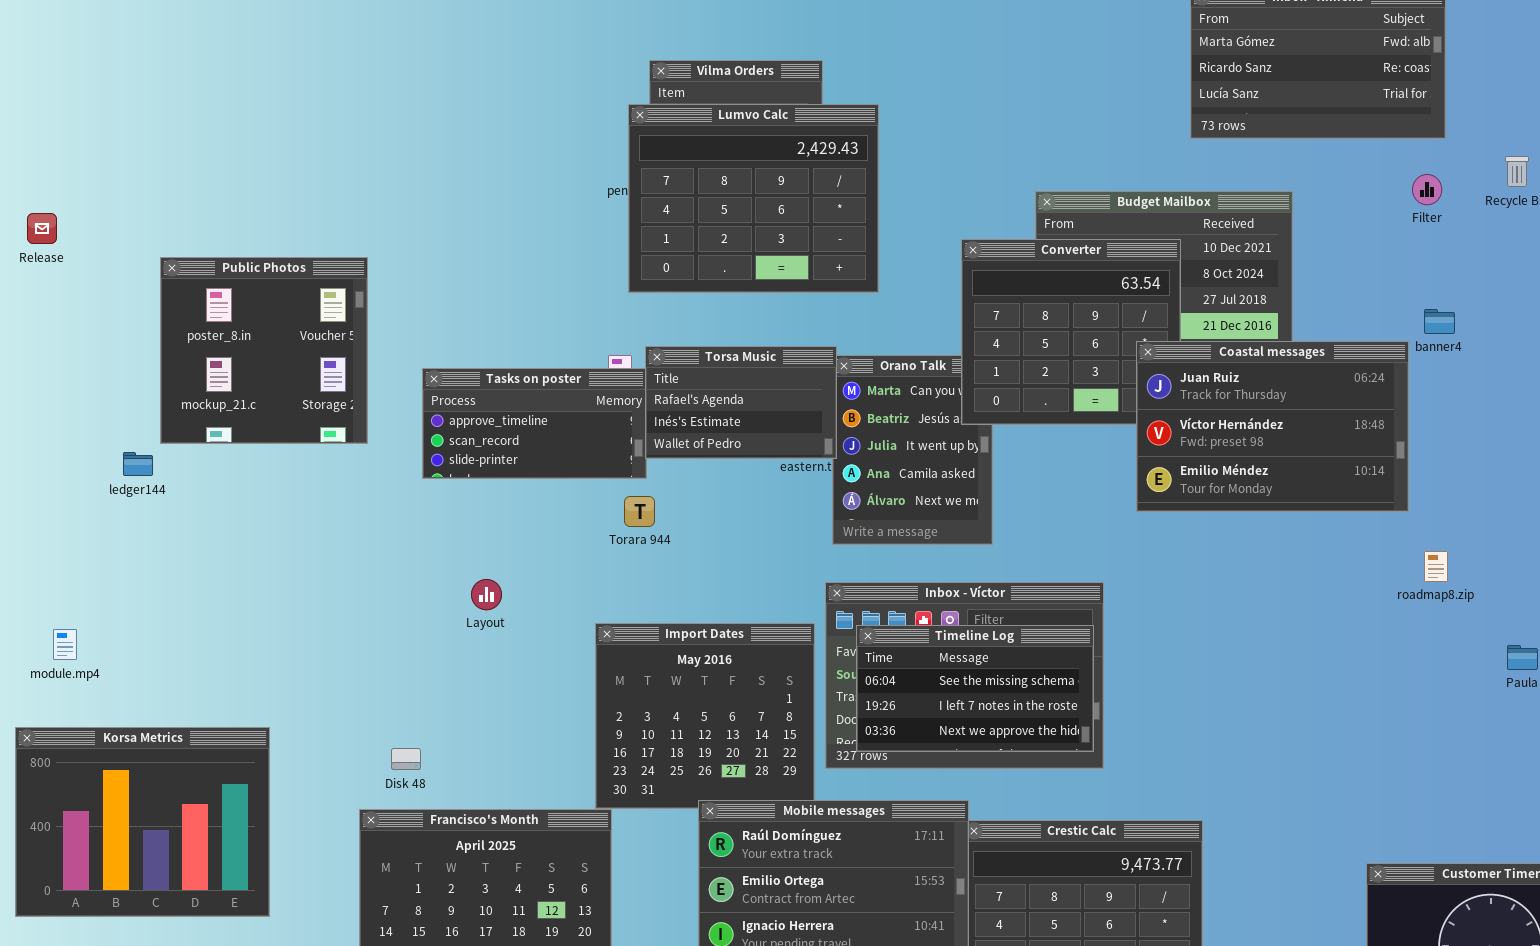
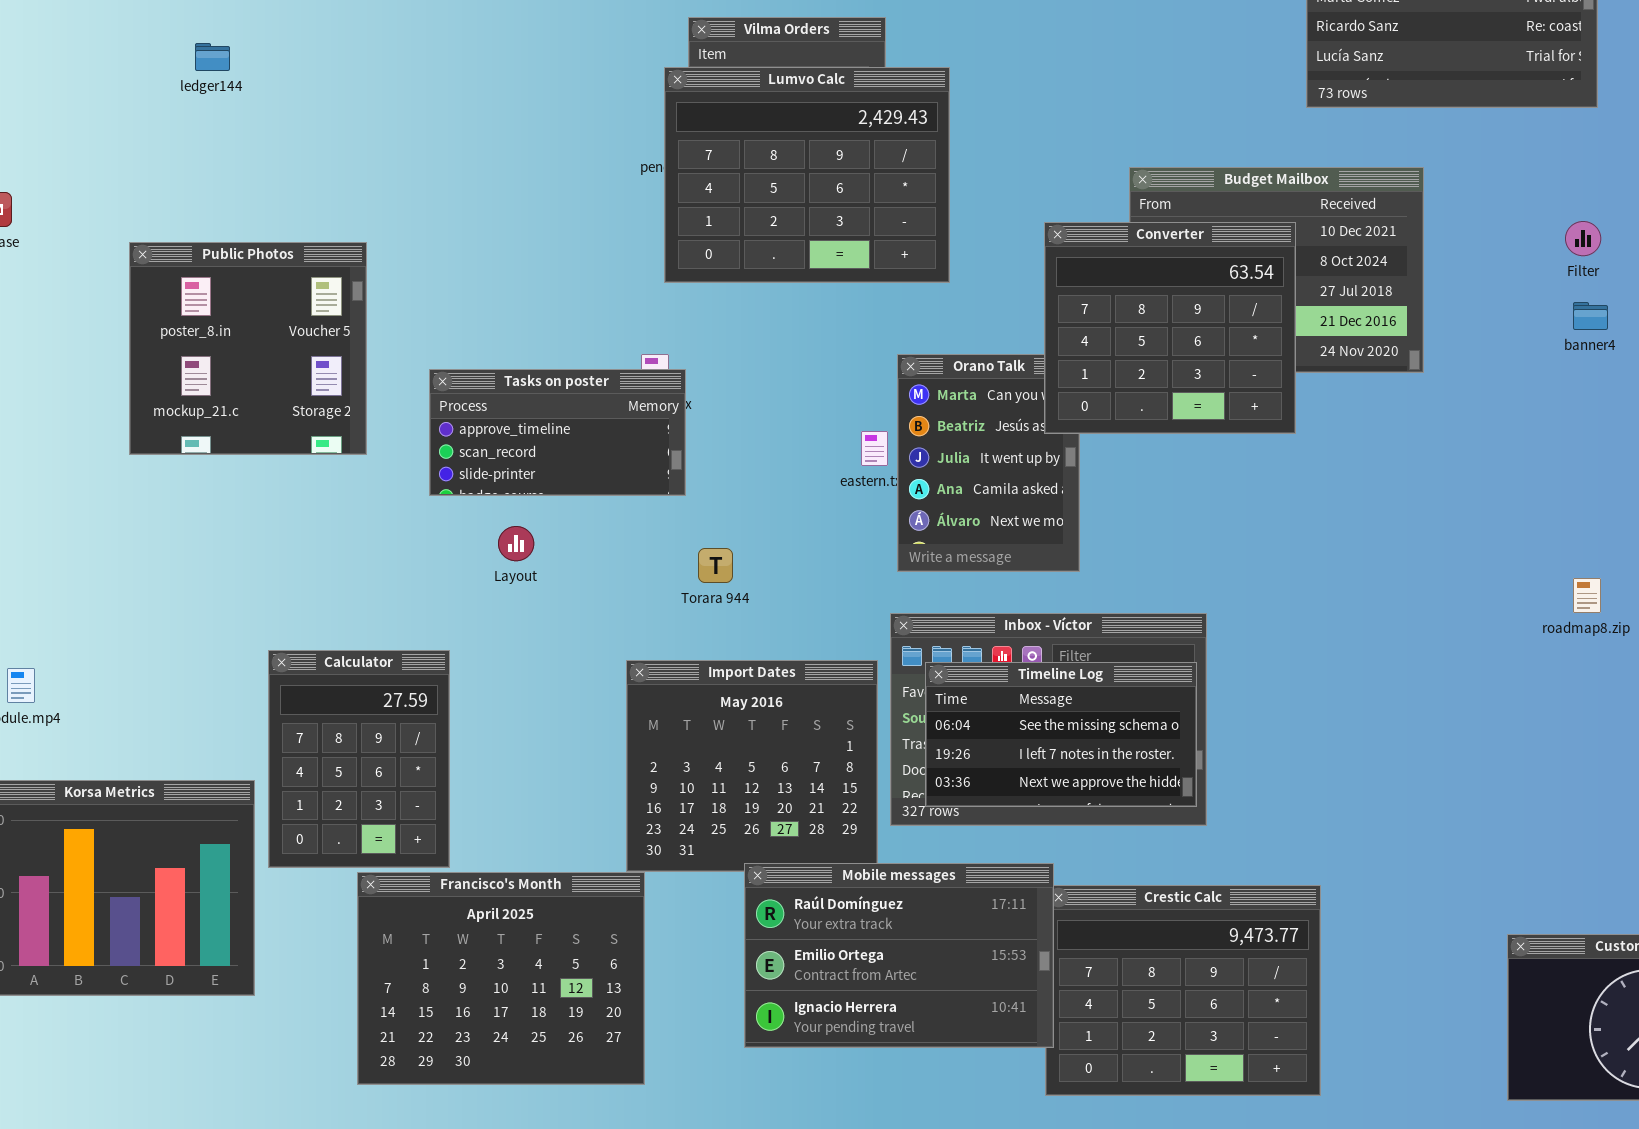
Filter: [1412,174,1442,205] -> [1565,221,1601,256], moved
Coastal messages: [1136,341,1409,512] -> none, closed
Torsa Music: [645,346,837,459] -> none, closed
ledger144: [123,452,153,476] -> [195,43,230,71], moved
Torara 944: [624,496,655,527] -> [698,548,733,583], moved
Layout: [471,579,502,610] -> [498,526,534,561], moved
Calculator: none -> [268,650,450,868], opened

